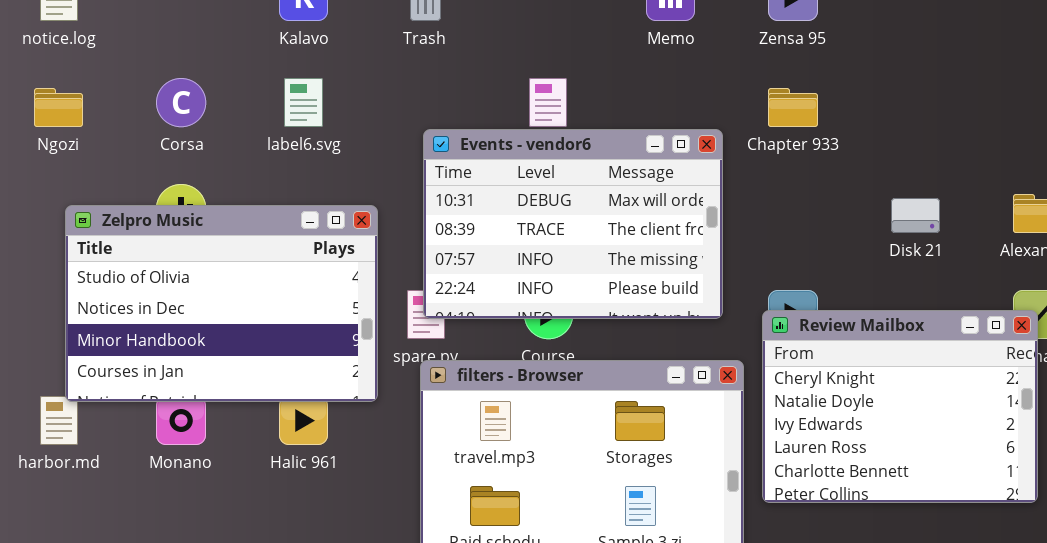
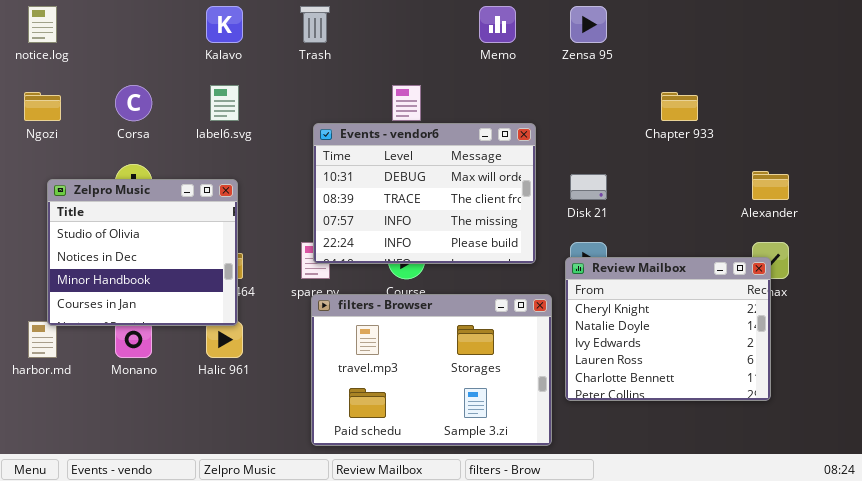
Chapter 933: [768,88,818,127] -> [661,92,698,121], moved
Disk 21: [891,198,940,233] -> [570,174,607,200], moved
Zelpro Music: [65,205,378,402] -> [47,179,238,326], resized

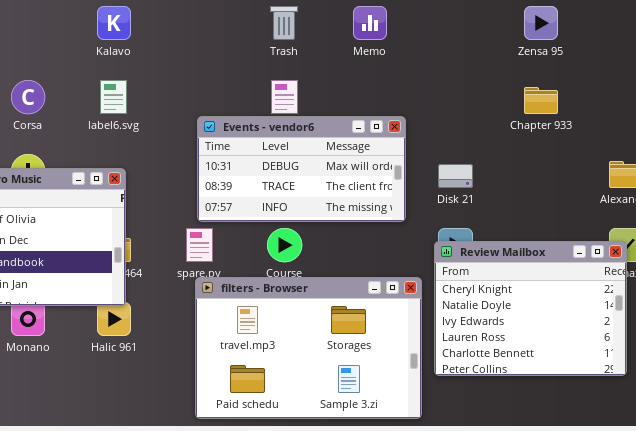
Trash: [300,6,330,43] -> [270,6,298,40], moved
Zensa 95: [570,6,607,43] -> [524,6,558,40], moved
Events - vendor6: [313,123,536,264] -> [197,116,406,222], resized

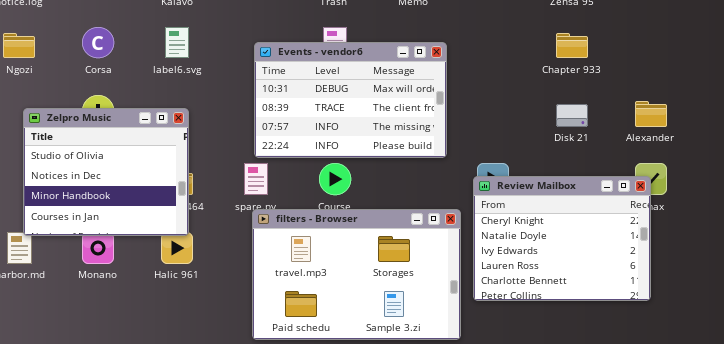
Events - vendor6: [197,116,406,222] -> [254,42,447,158], resized
Disk 21: [438,164,473,188] -> [556,104,588,127], moved

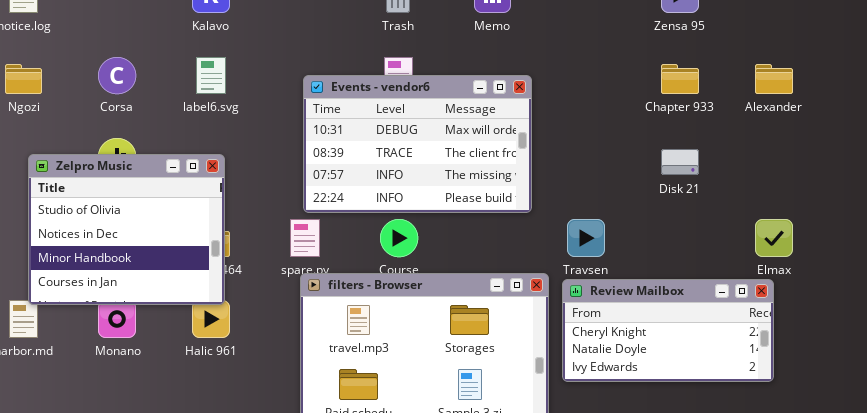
Alexander: [635,101,667,127] -> [755,64,793,94], moved
Review Mailbox: [473,176,651,301] -> [562,279,774,382], resized

